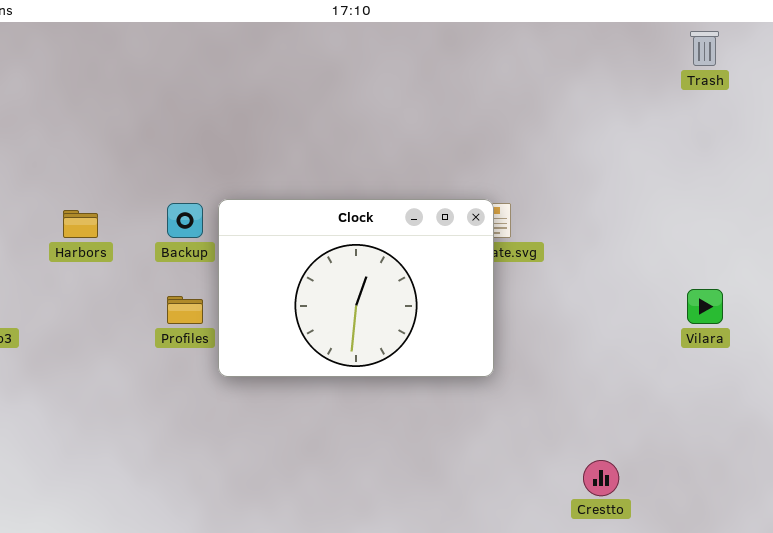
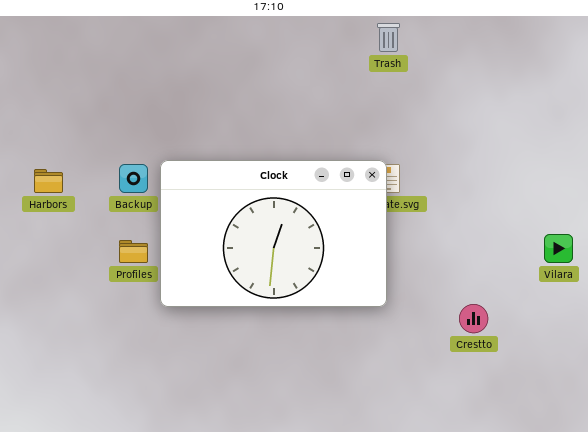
Trash: [690,31,719,66] -> [377,23,400,52], moved
Crestto: [583,460,619,496] -> [459,304,488,333], moved

